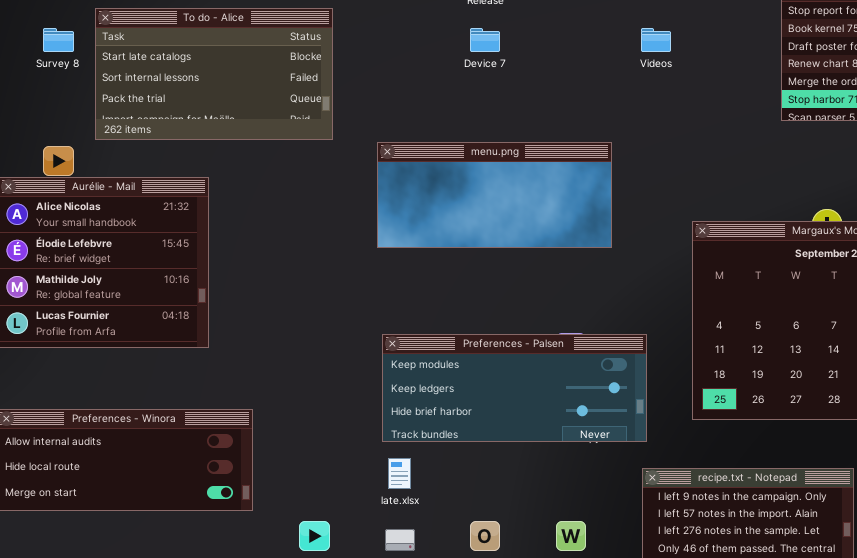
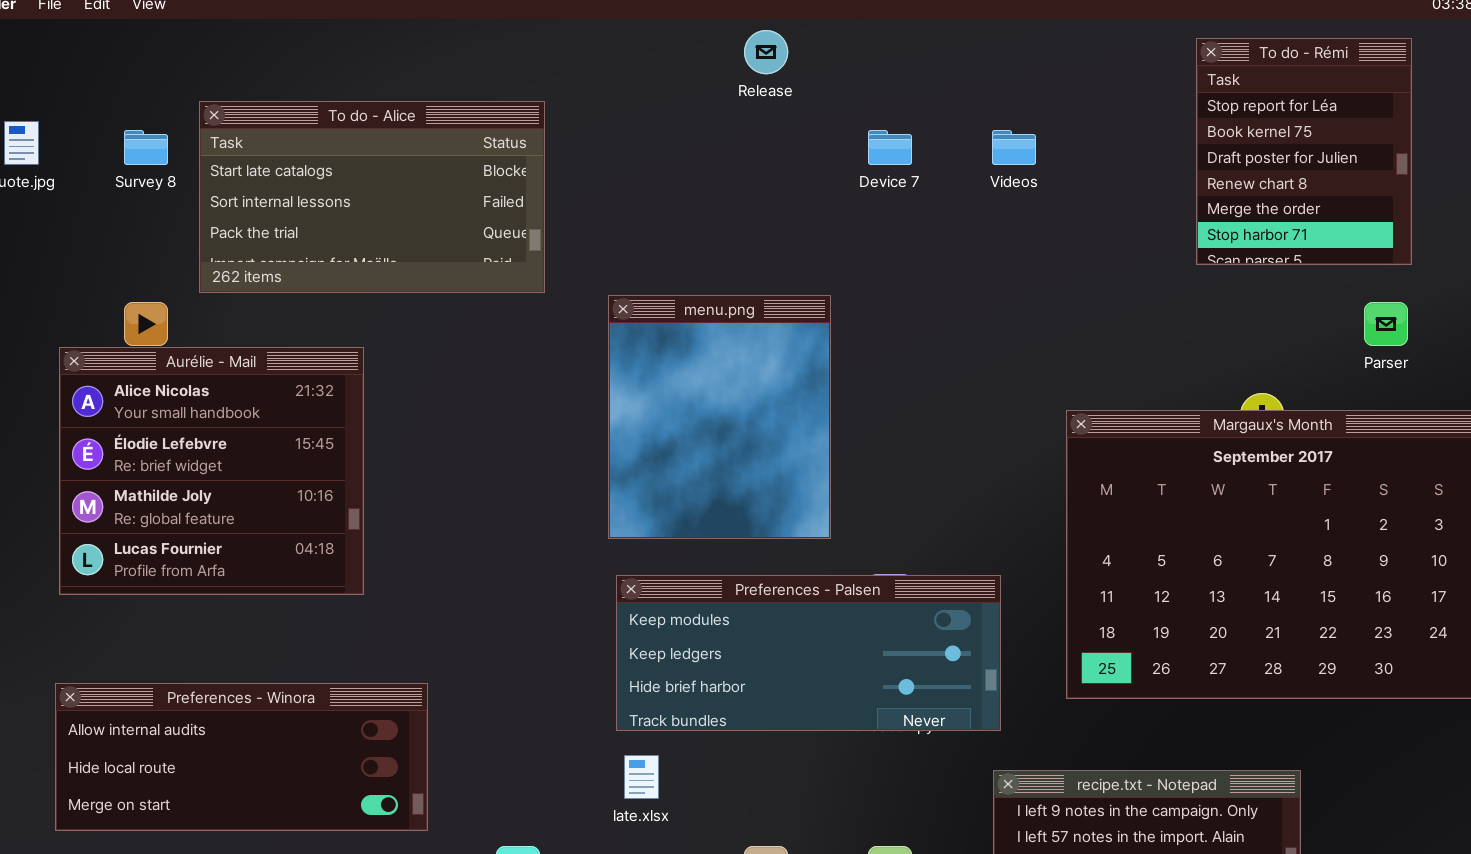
Device 7: [470,28,500,52] -> [868,130,912,165], moved
menu.png: [377,142,612,248] -> [608,295,831,539], resized

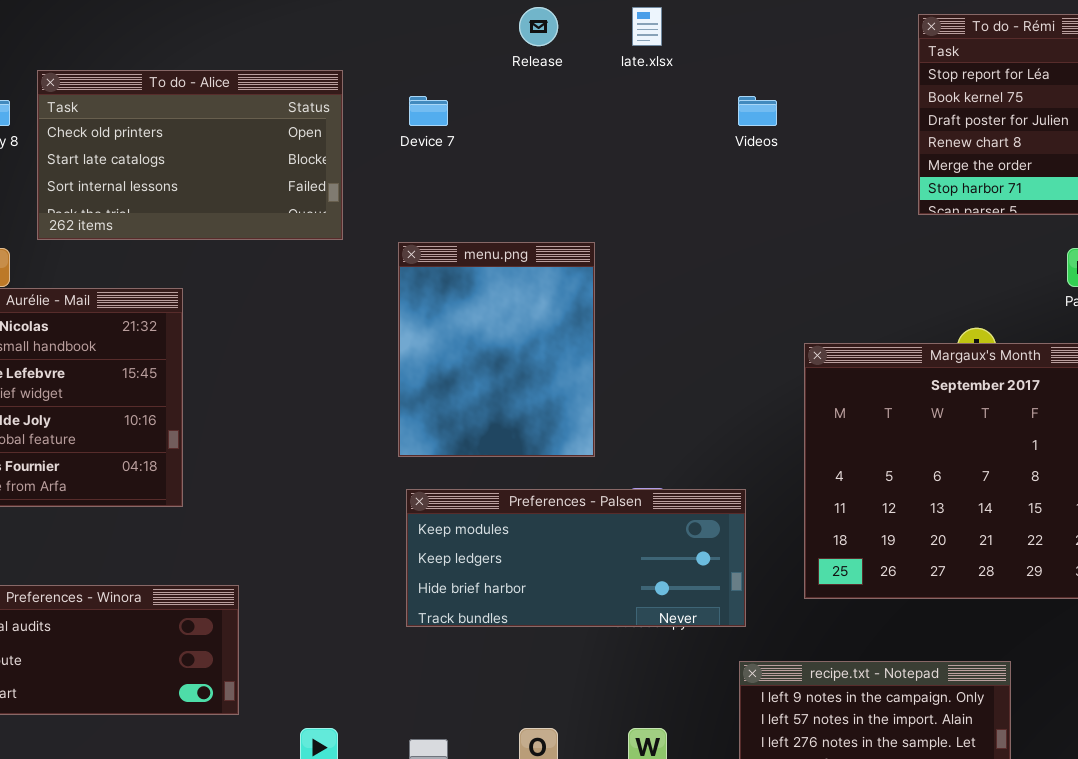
To do - Alice: [199,101,545,293] -> [37,70,343,240], scrolled up 1 row
Device 7: [868,130,912,165] -> [409,96,448,126], moved
late.xlsx: [624,755,659,799] -> [632,7,662,46], moved

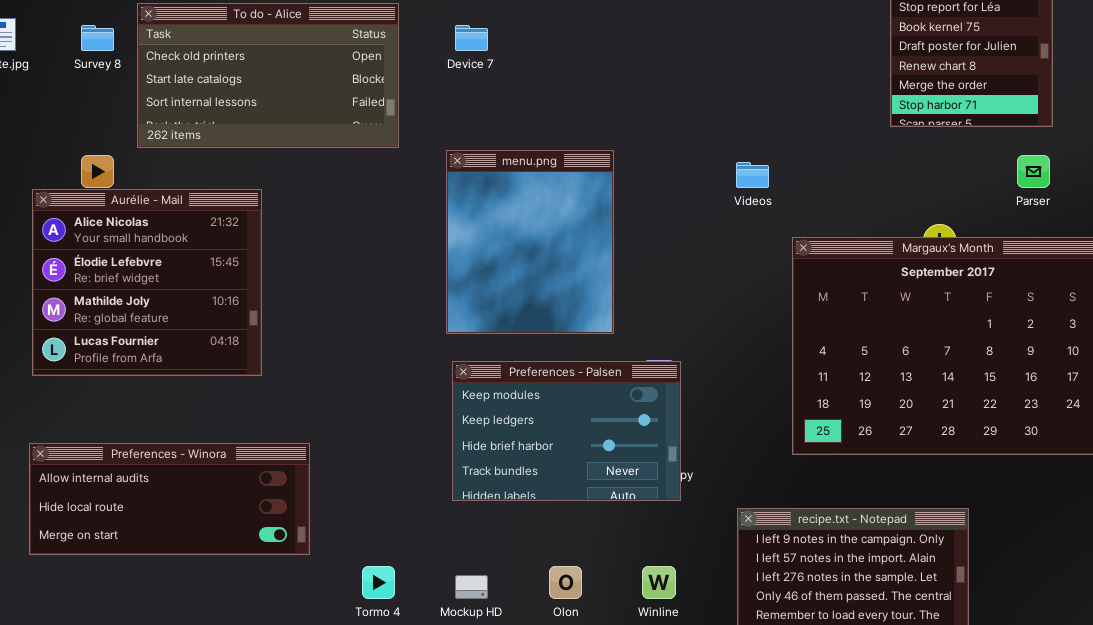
Videos: [738,96,777,126] -> [736,162,769,188], moved
Preferences - Palsen: [406,489,746,627] -> [452,361,681,501], resized

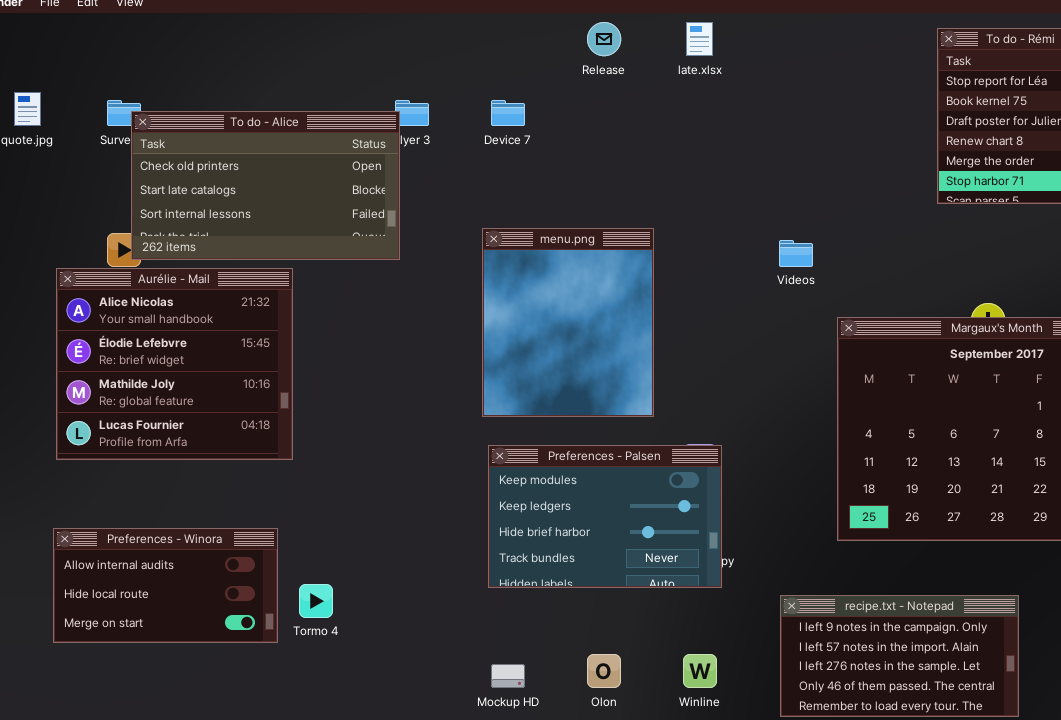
To do - Alice: [137,3,399,148] -> [131,111,400,260], moved
Preferences - Winora: [29,443,310,555] -> [53,528,278,643], resized
Tormo 4: [362,566,395,599] -> [299,584,333,618], moved

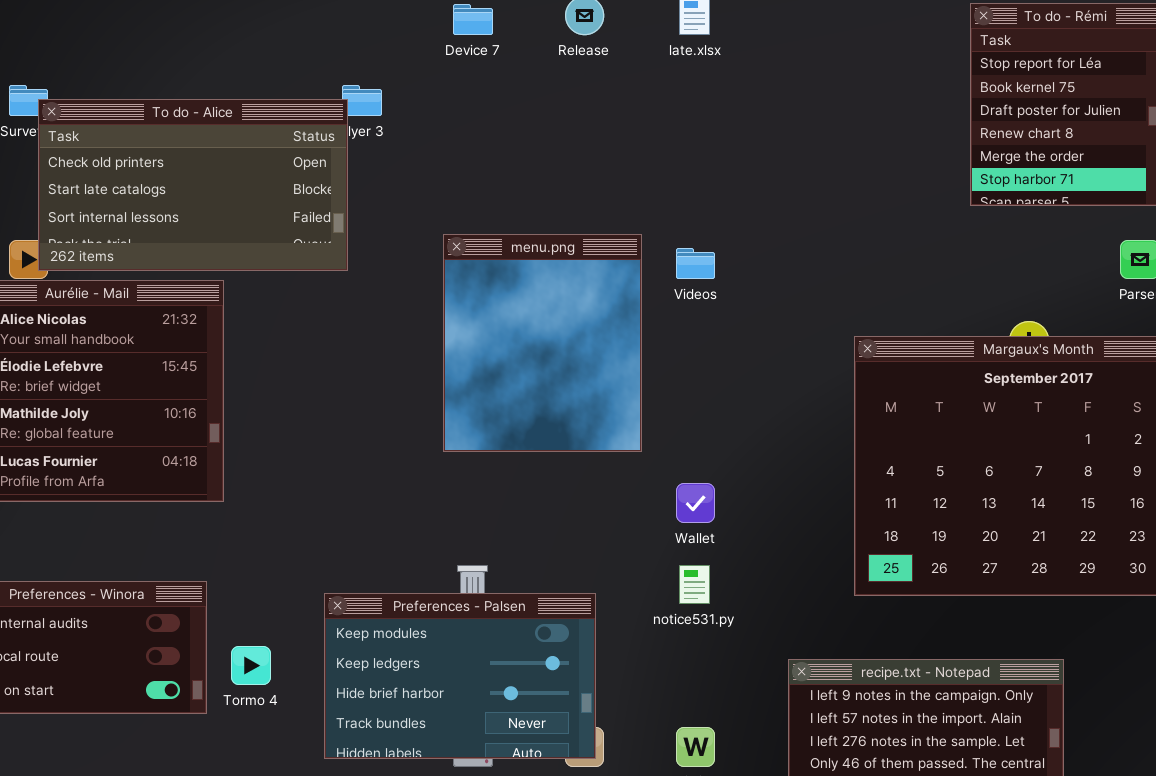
Device 7: [491,100,525,126] -> [453,4,493,35], moved
Videos: [779,240,813,267] -> [676,248,715,279], moved
Preferences - Palsen: [488,445,722,588] -> [324,593,596,759], moved

